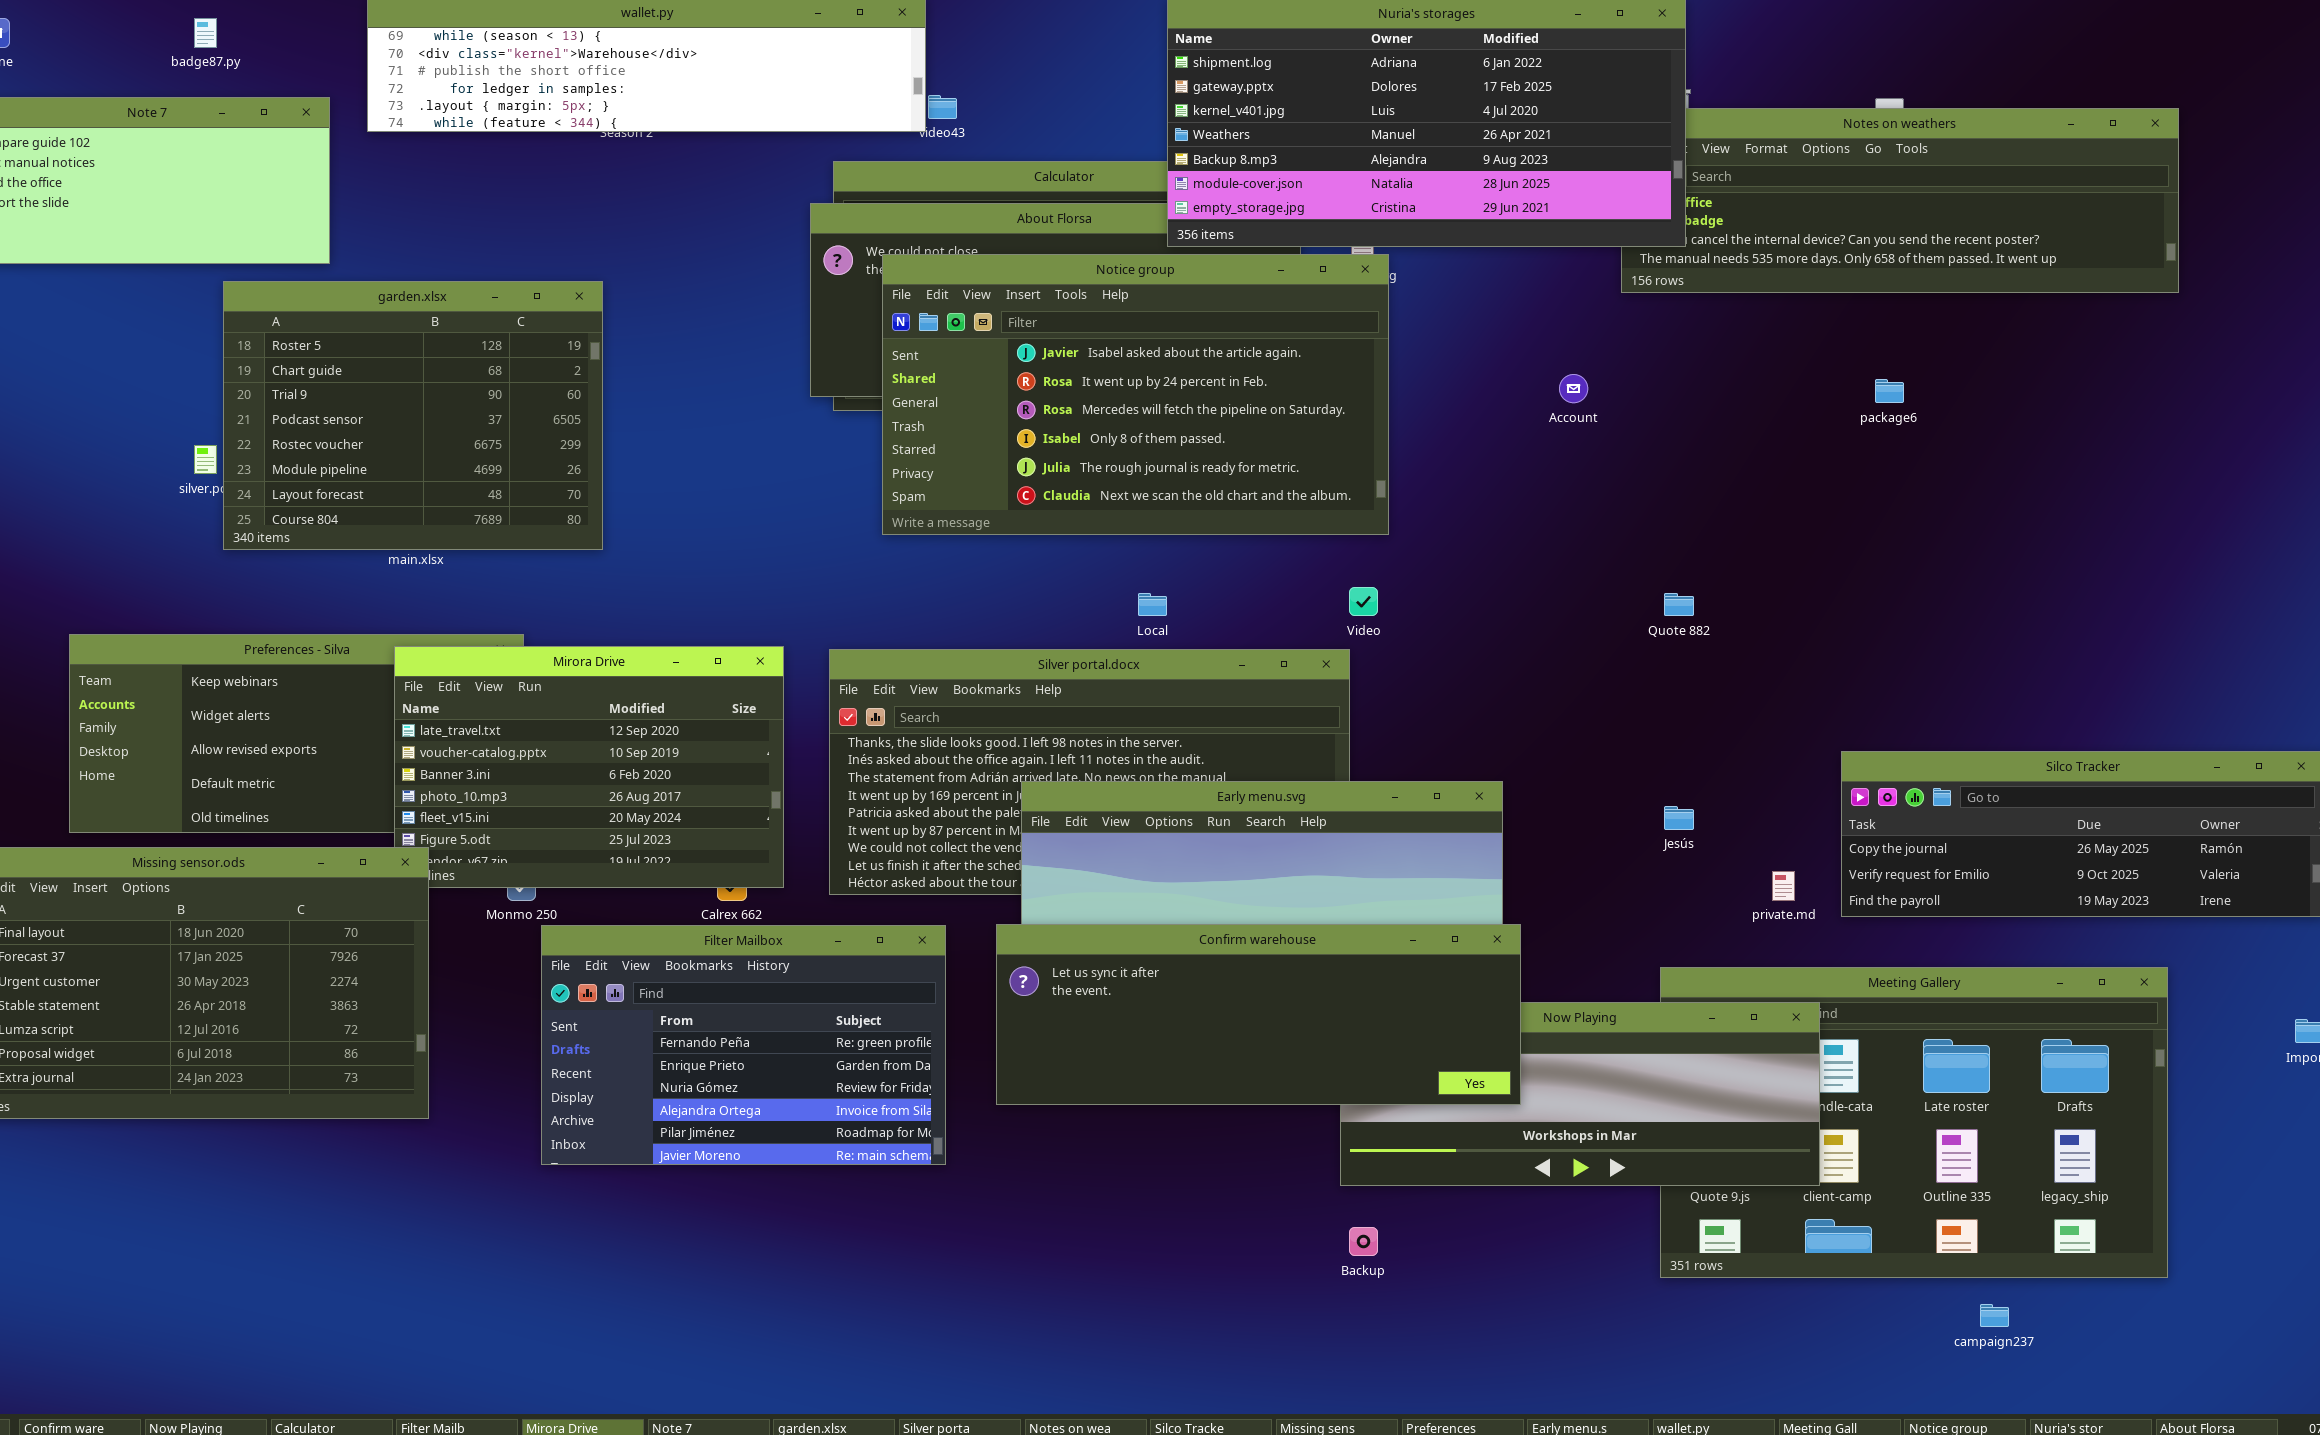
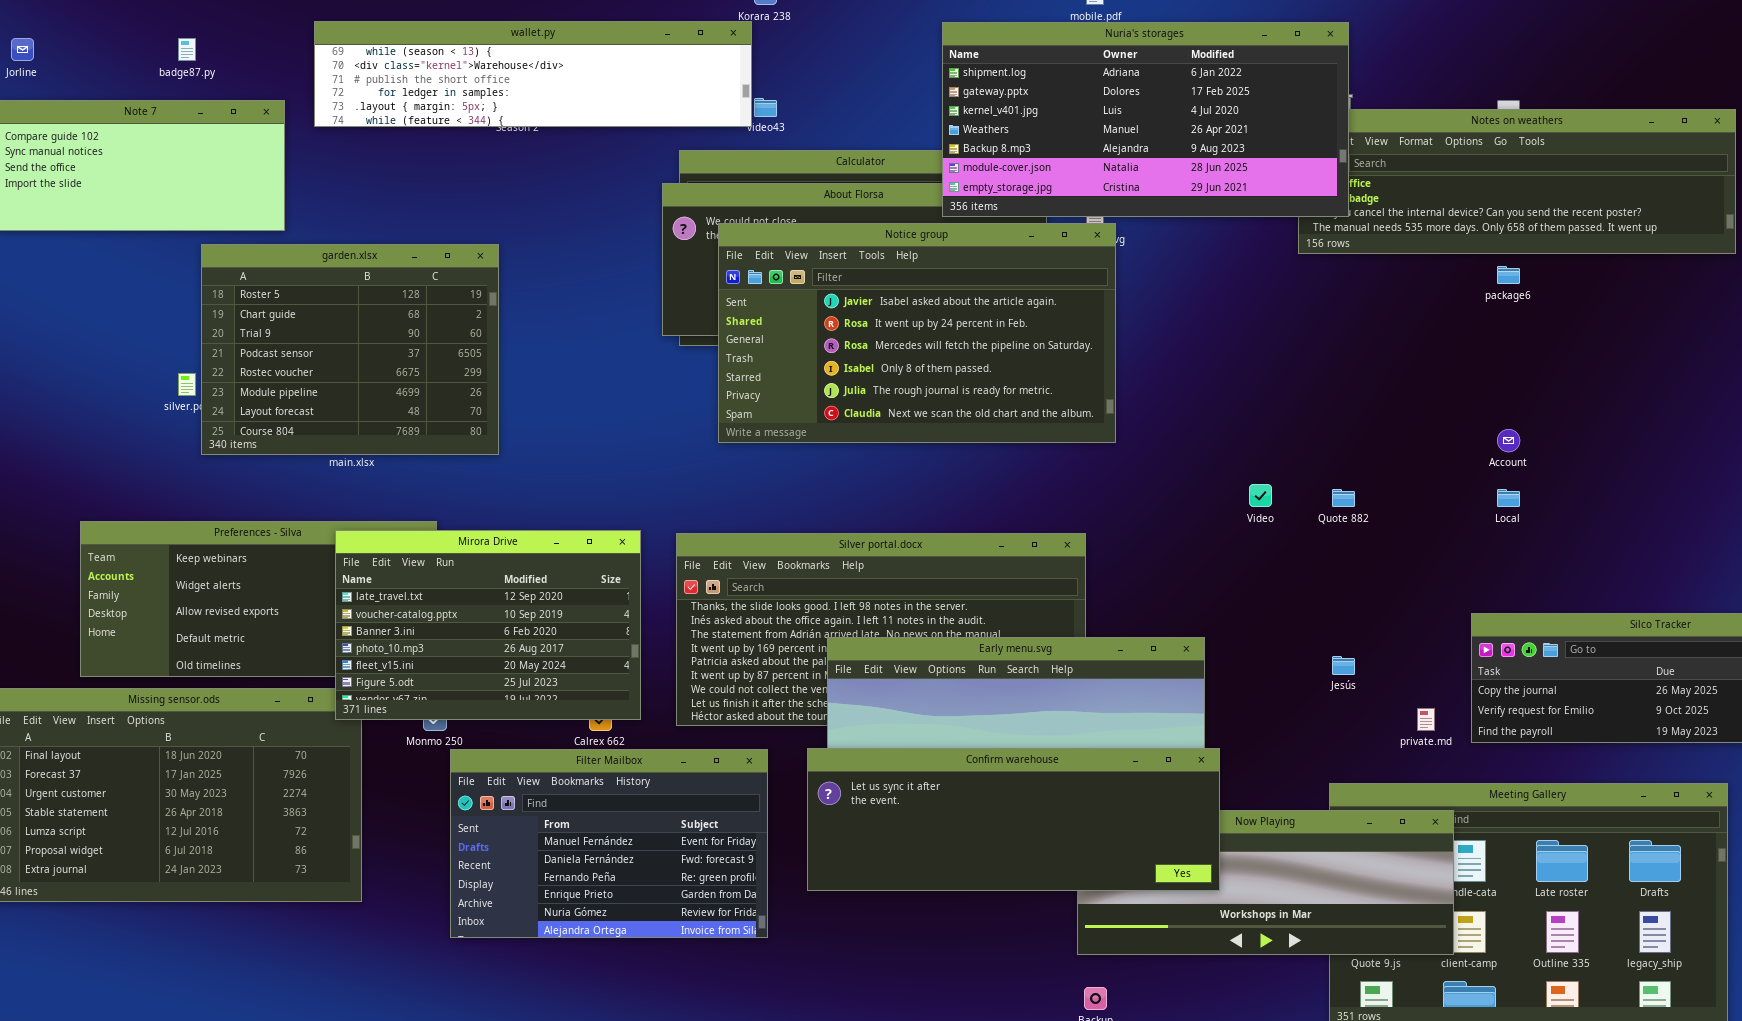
Account: [1559,374,1588,403] -> [1497,429,1520,452], moved
package6: [1875,379,1904,403] -> [1497,266,1520,284], moved
Video: [1349,587,1378,616] -> [1249,484,1272,507], moved
Local: [1138,593,1167,616] -> [1497,489,1520,507], moved
Mirora Drive: [394,646,784,888] -> [335,530,641,720], raised
Filter Mailbox: [541,925,946,1165] -> [450,749,768,938], scrolled up 2 rows

